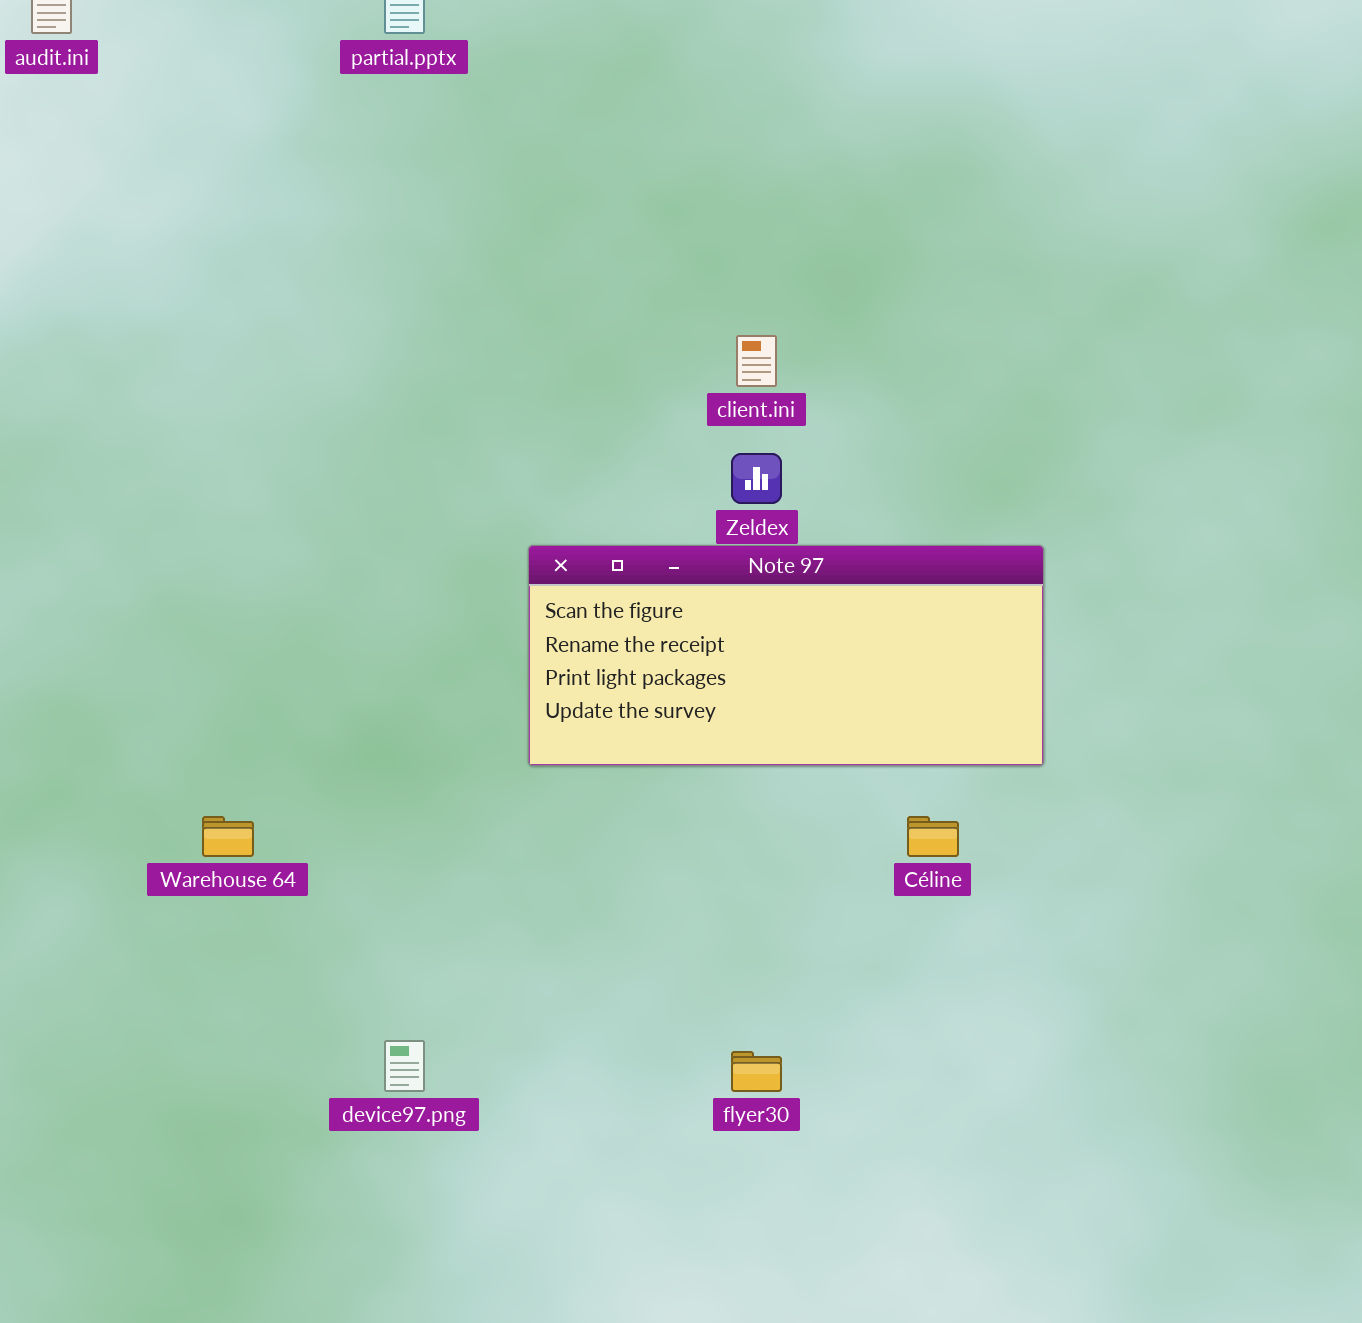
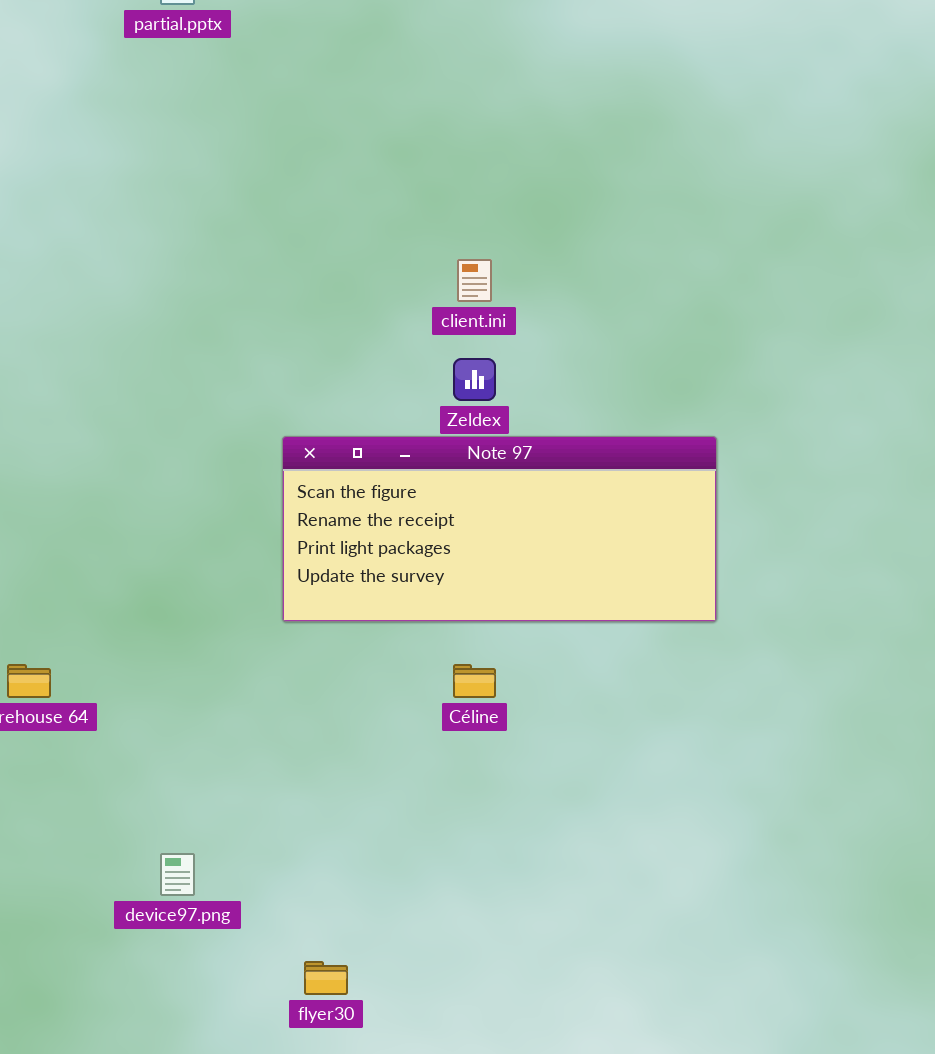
Céline: [907,816,959,857] -> [453,664,496,698], moved
flyer30: [731,1051,782,1092] -> [304,961,348,995], moved

